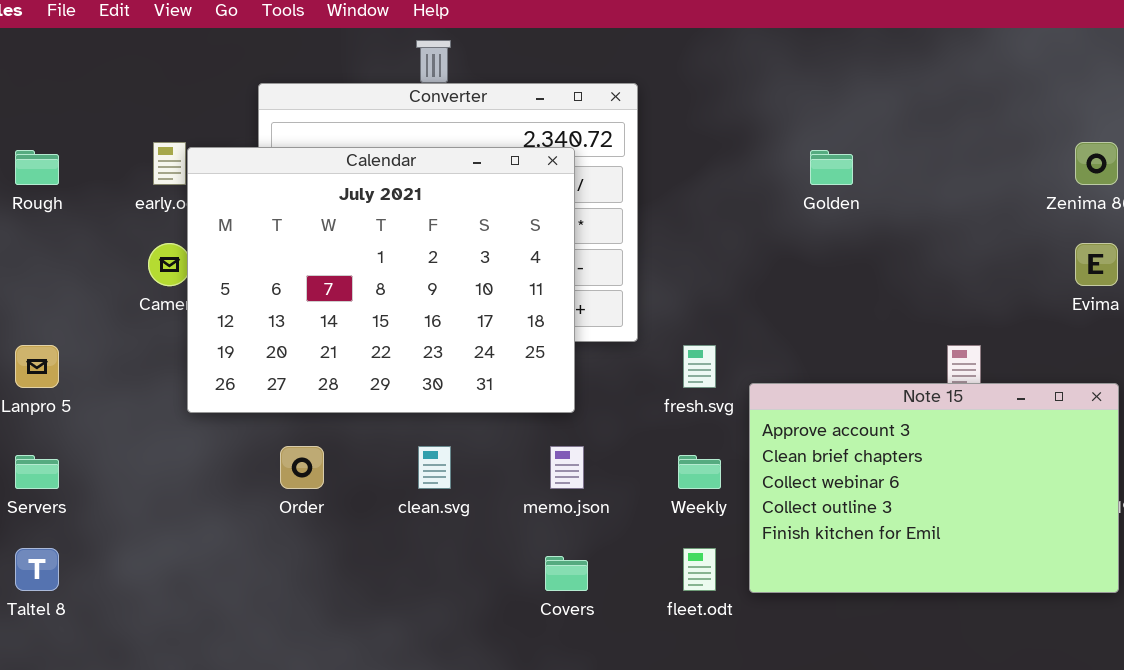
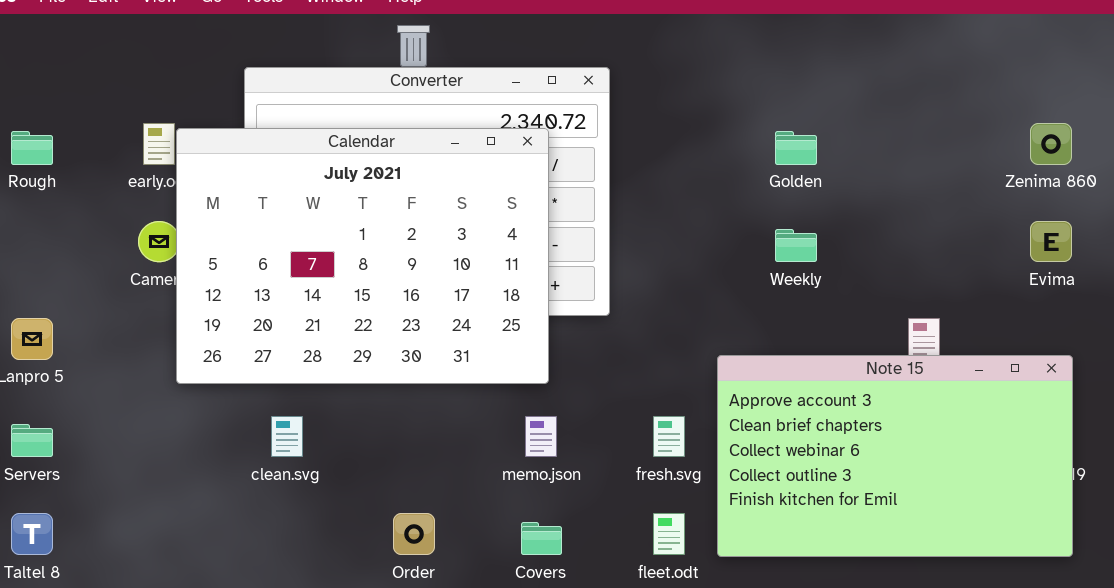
fresh.svg: [683,345,716,388] -> [653,416,685,457], moved
Order: [280,446,324,489] -> [393,513,435,555], moved
clean.svg: [418,446,451,489] -> [271,416,303,457], moved
Weekly: [678,455,721,489] -> [775,229,817,262], moved

